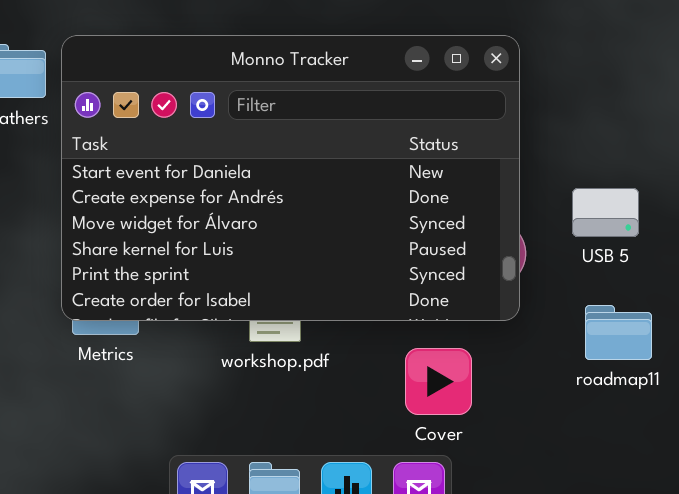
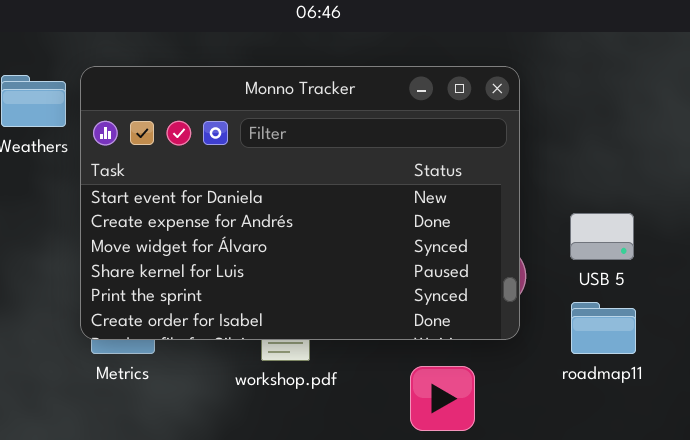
roadmap11: [585,305,652,360] -> [571,302,636,354], moved

